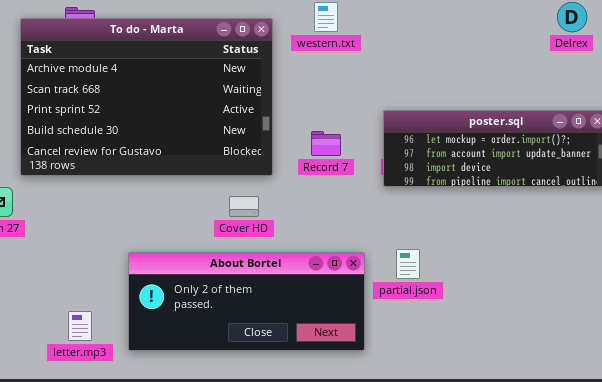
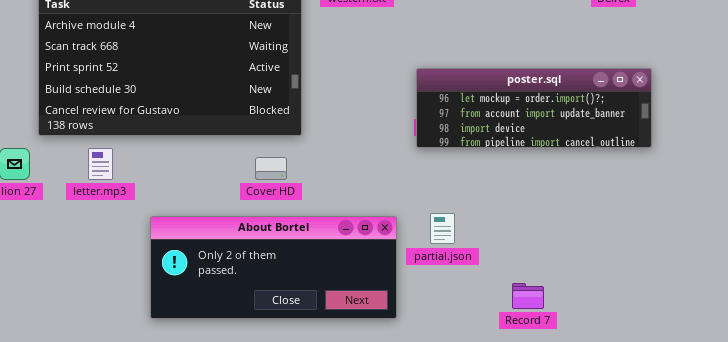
Record 7: [311,131,341,156] -> [512,283,544,309], moved
letter.mp3: [68,311,92,341] -> [88,148,113,180], moved

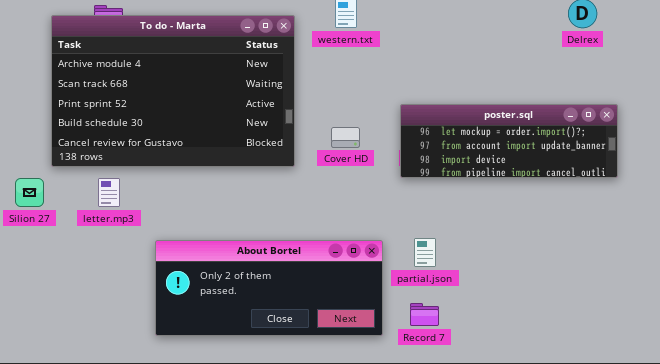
Cover HD: [255,157,287,180] -> [331,127,360,148], moved
Record 7: [512,283,544,309] -> [410,303,439,326], moved

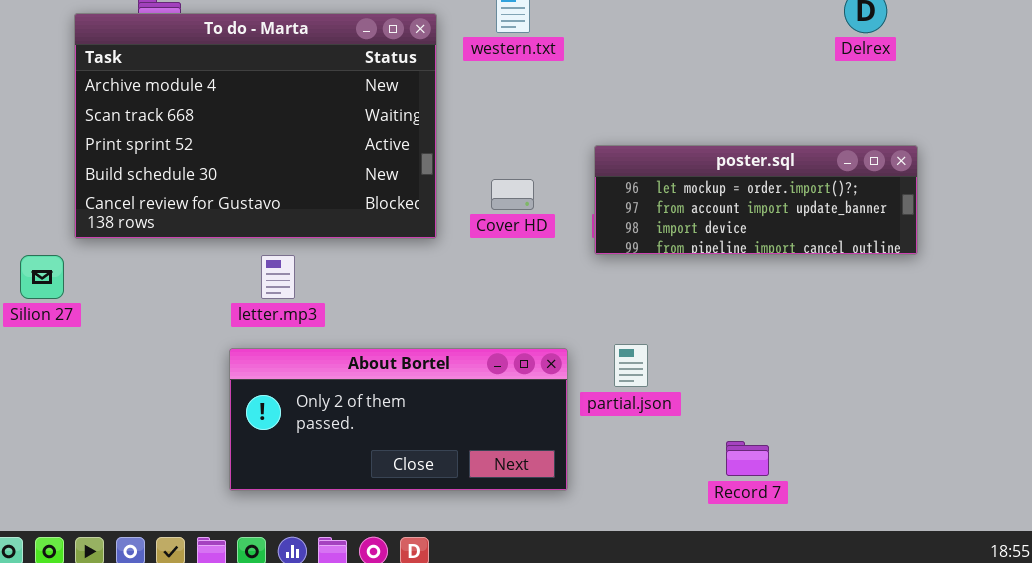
letter.mp3: [98,178,120,207] -> [261,255,295,299], moved
Record 7: [410,303,439,326] -> [726,441,769,476], moved

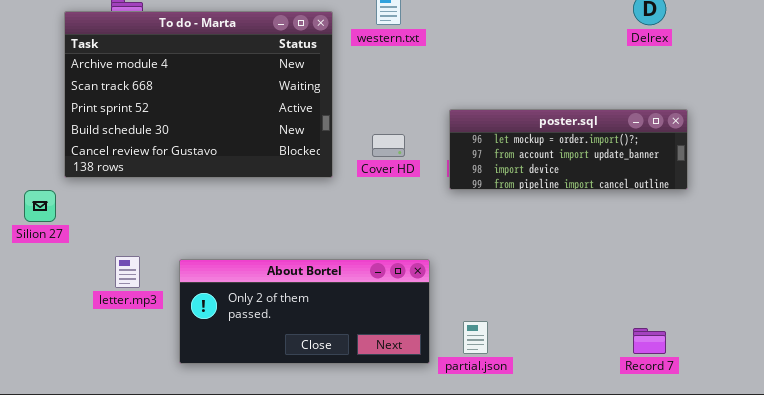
letter.mp3: [261,255,295,299] -> [115,256,140,288], moved
partial.json: [614,344,648,387] -> [463,321,488,354], moved
Record 7: [726,441,769,476] -> [633,328,666,354], moved

